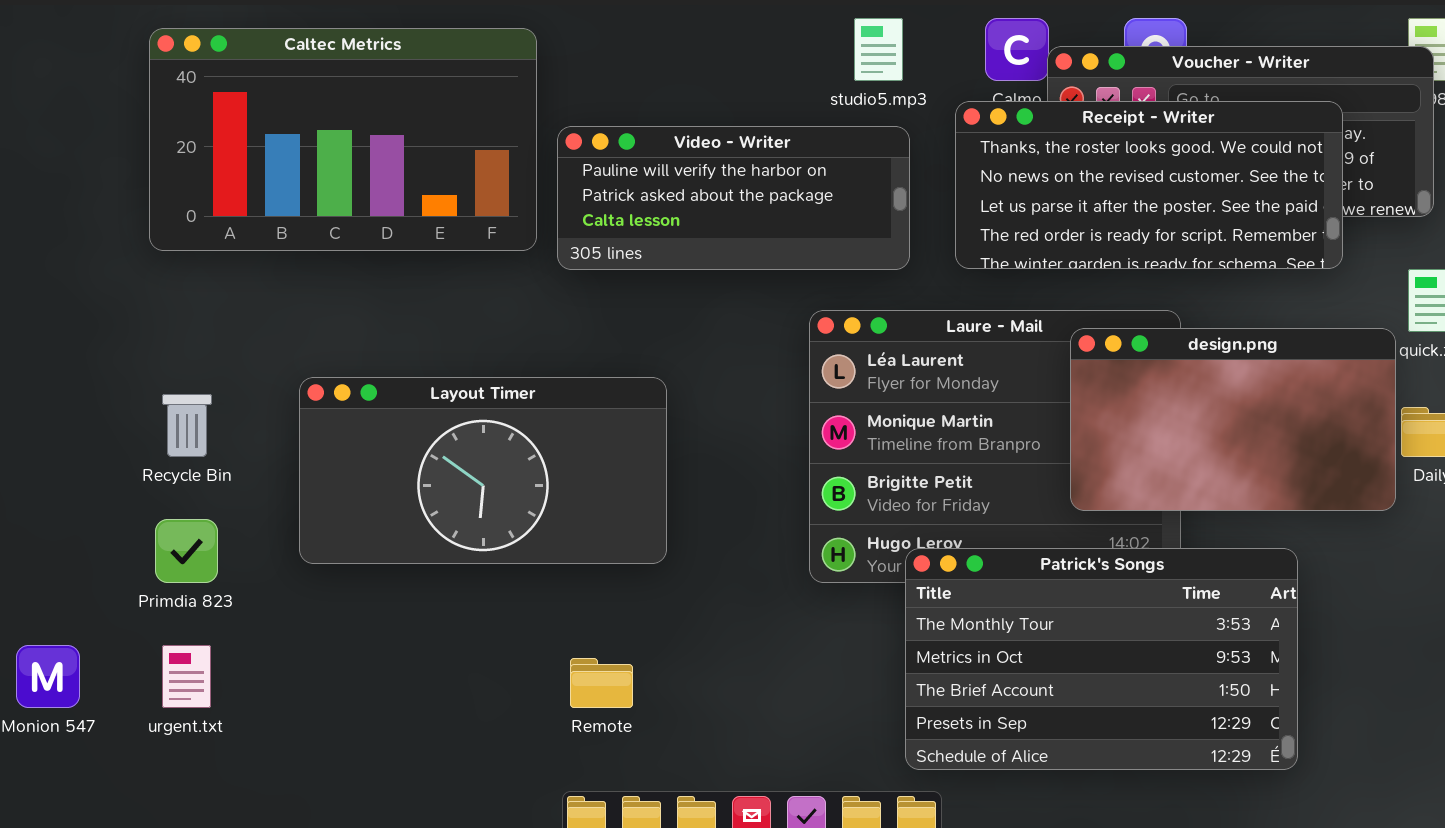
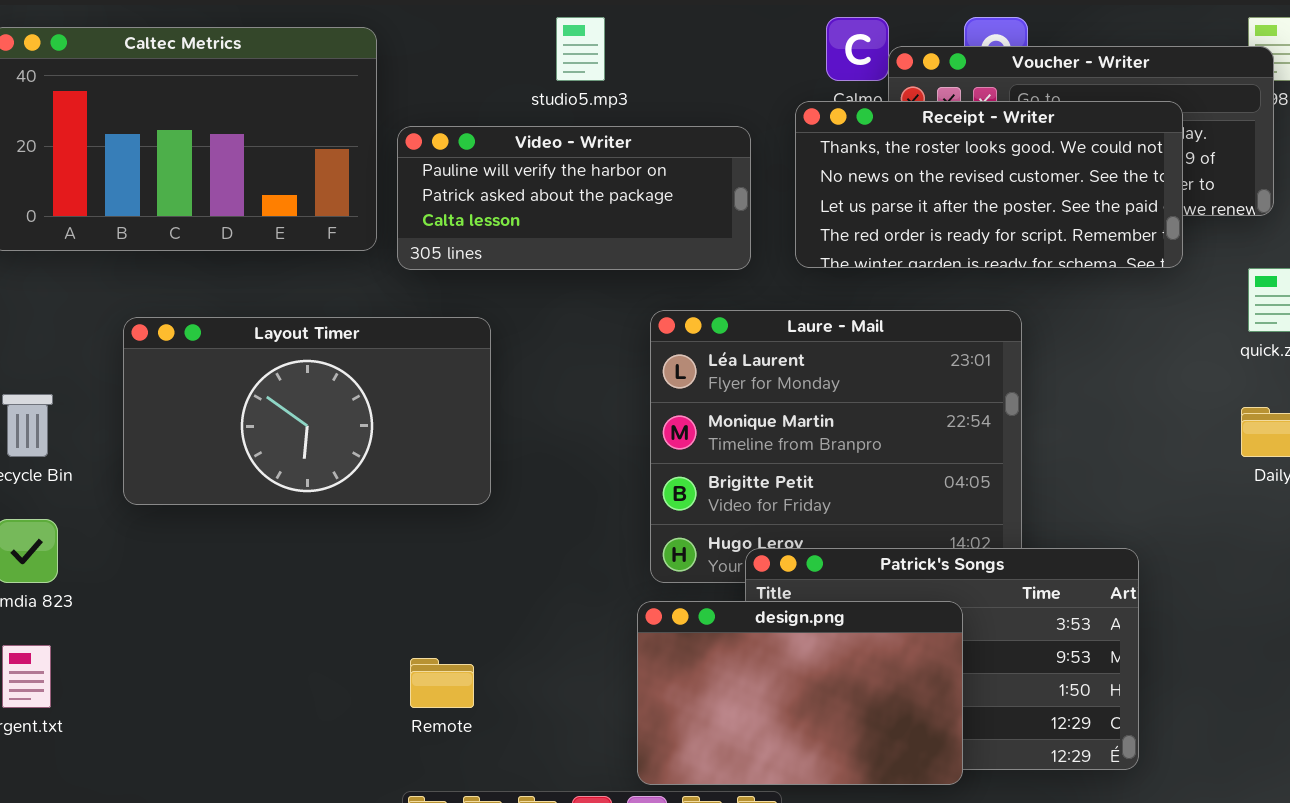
studio5.mp3: [854,18,903,81] -> [556,17,605,81], moved
design.png: [1070,328,1396,511] -> [637,601,963,785], moved
Layout Timer: [299,377,667,564] -> [123,317,491,505], moved

